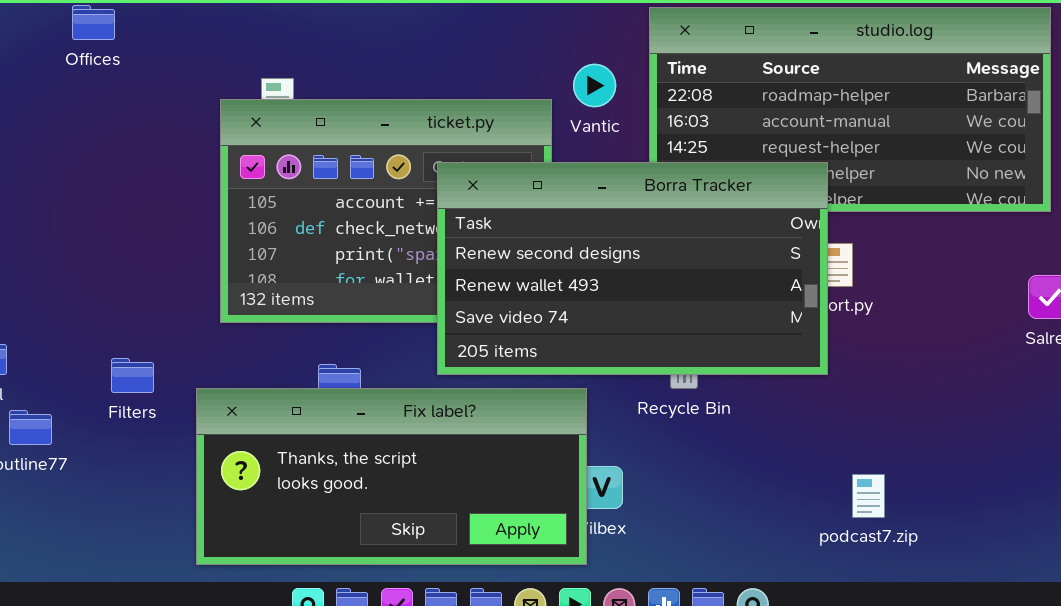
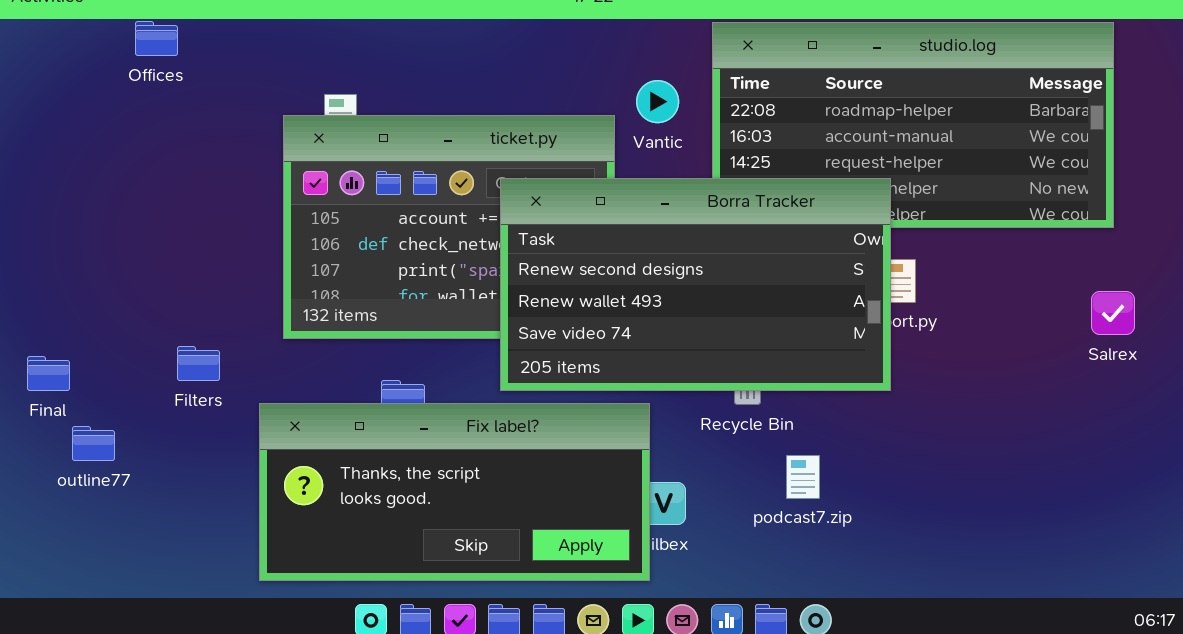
Filters: [111,358,154,393] -> [177,346,220,381], moved
podcast7.zip: [852,474,885,518] -> [786,455,820,499], moved

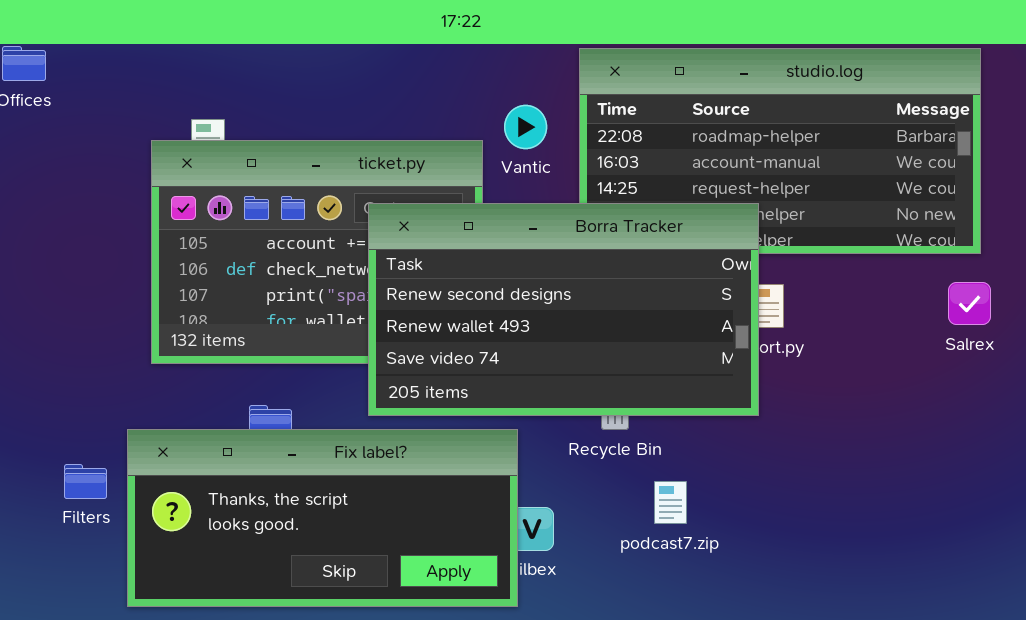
Salrex: [1091,291,1135,335] -> [948,282,991,325], moved
Filters: [177,346,220,381] -> [64,464,107,499], moved

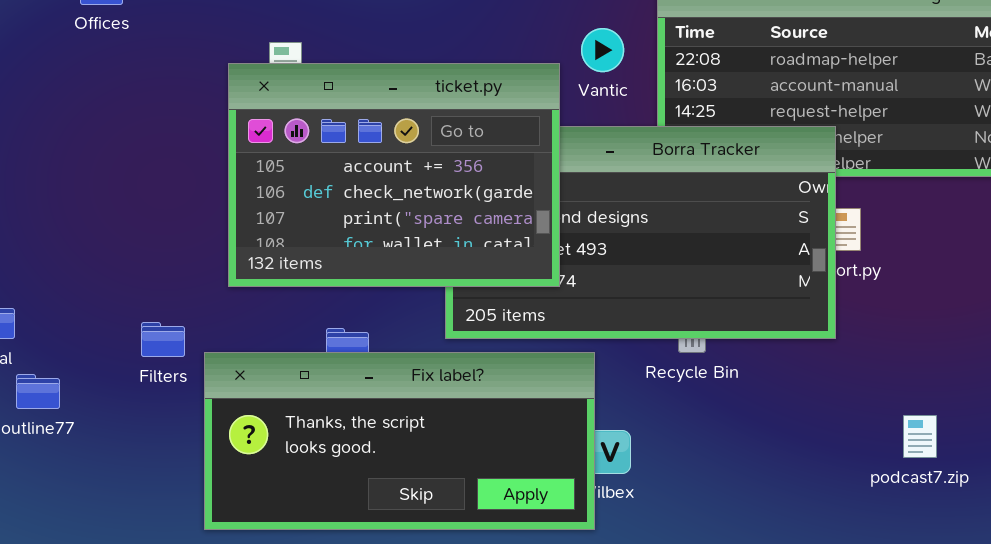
ticket.py: [151,140,483,364] -> [228,63,560,287], raised
Filters: [64,464,107,499] -> [141,322,185,357], moved
podcast7.zip: [654,481,687,524] -> [903,415,937,458], moved

